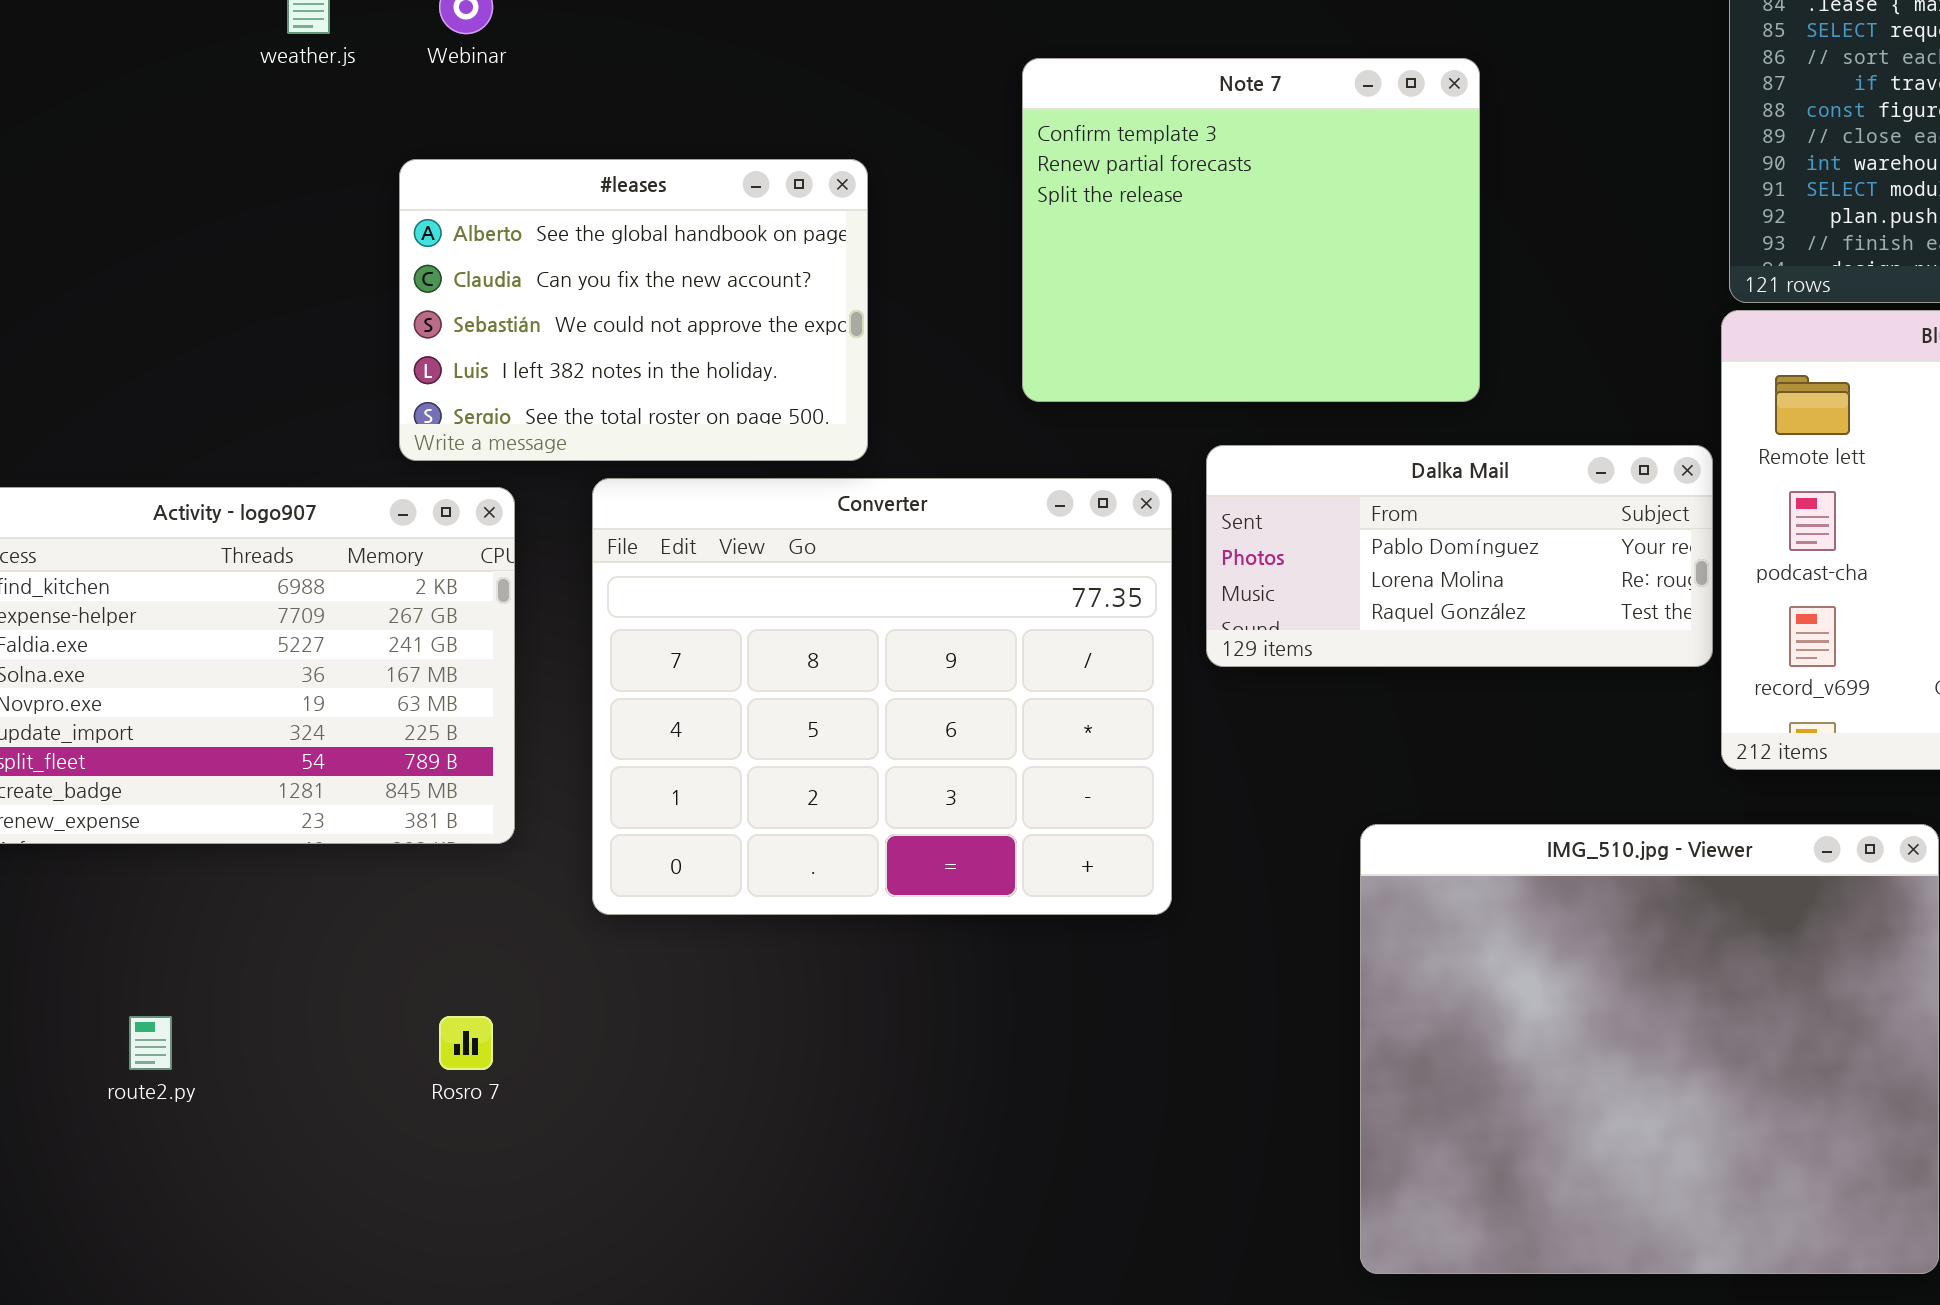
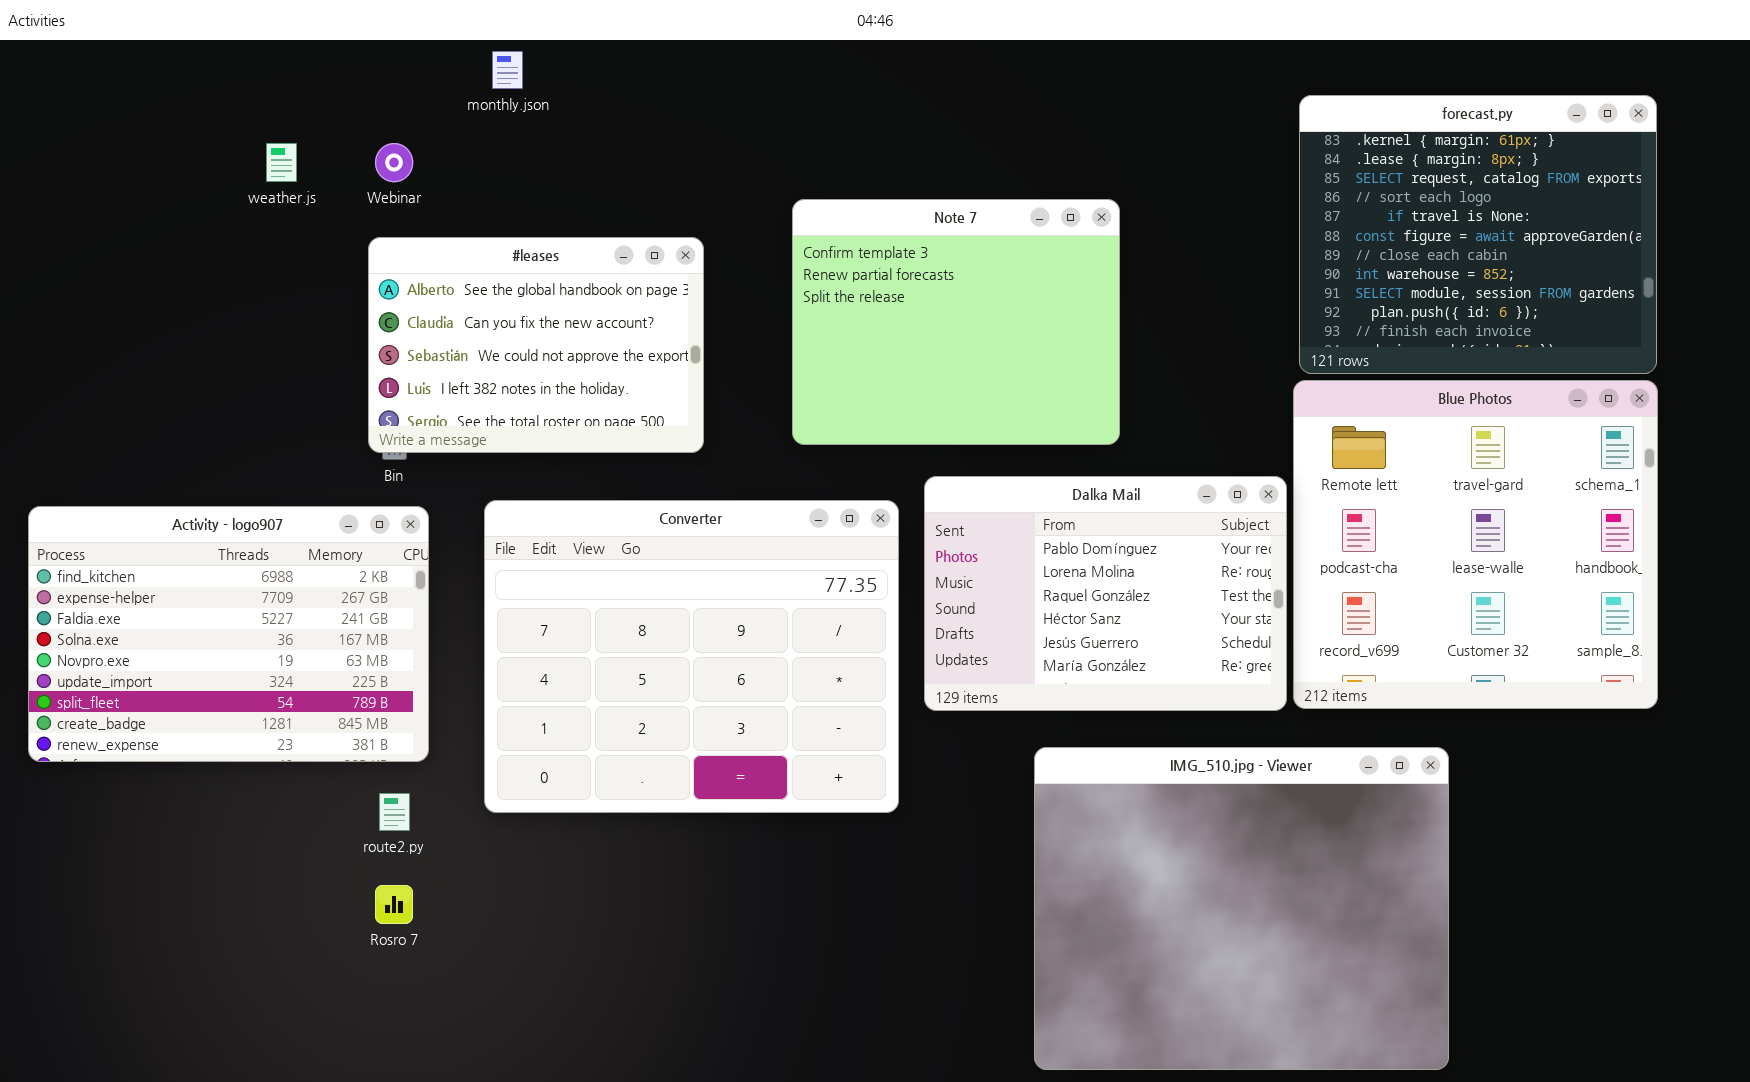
#leases: [399,159,868,461] -> [368,237,704,453], moved
Dalka Mail: [1206,445,1713,667] -> [924,476,1287,711], resized
route2.py: [129,1016,172,1070] -> [379,793,410,831], moved

